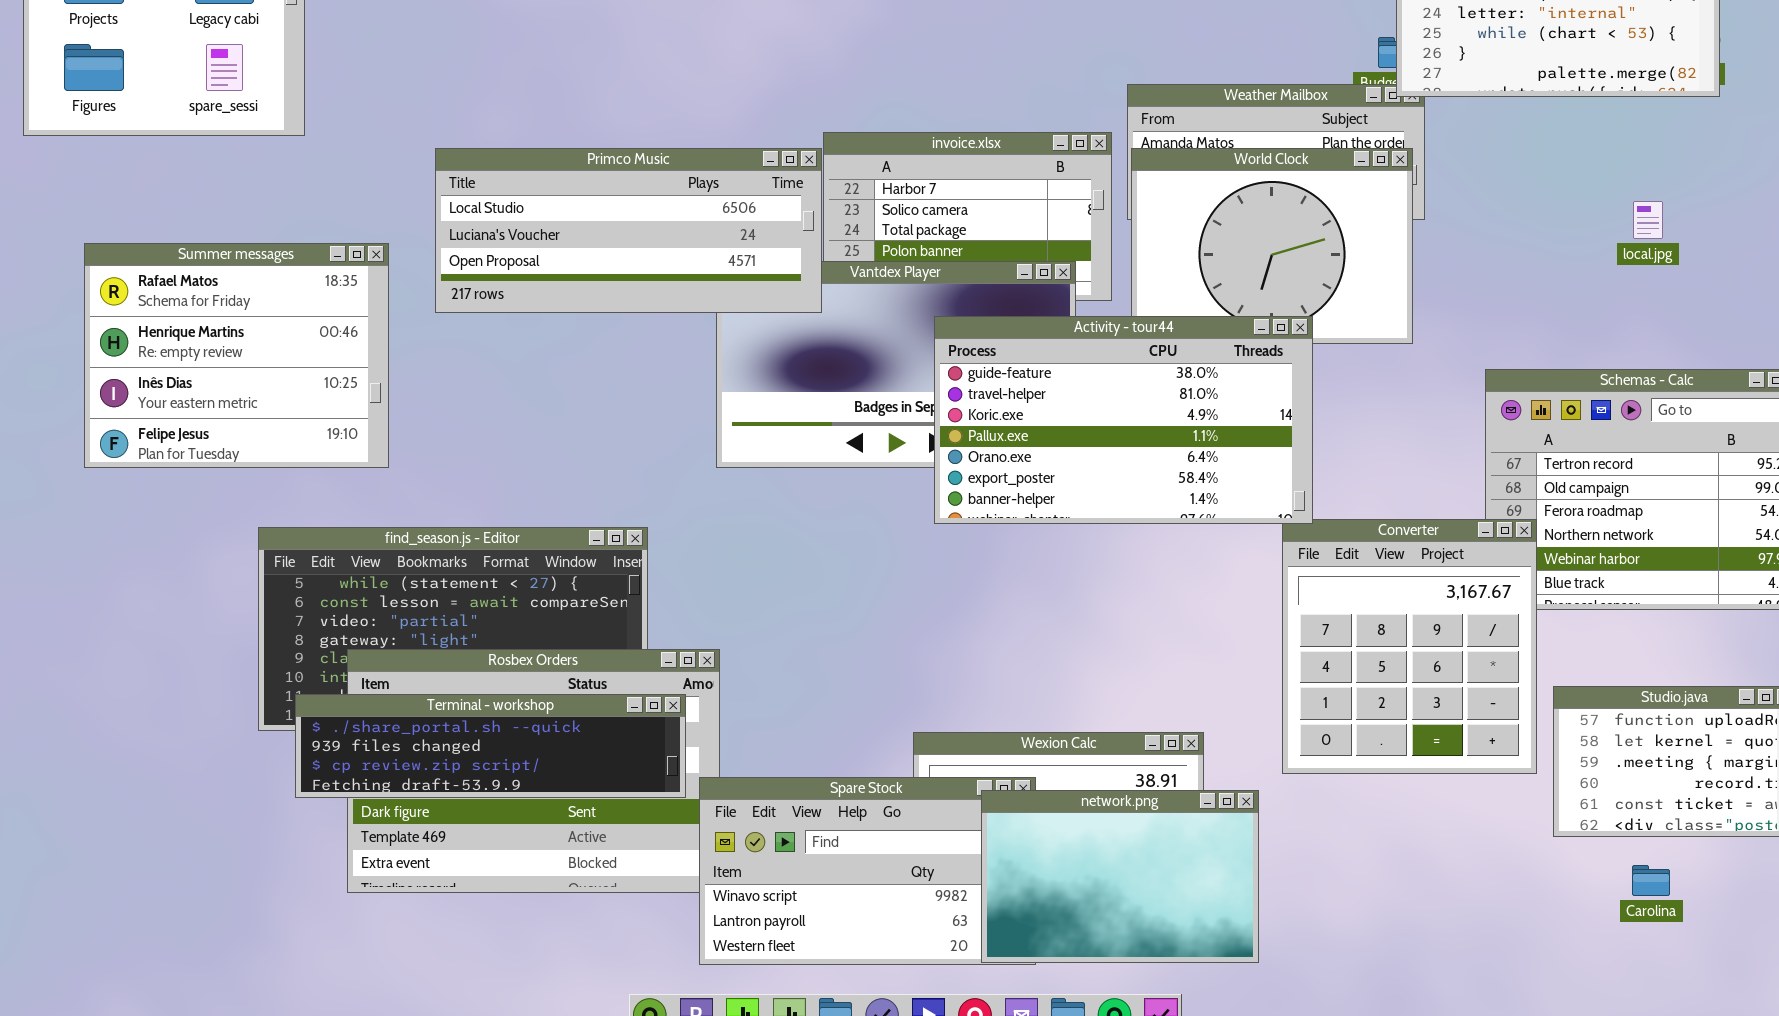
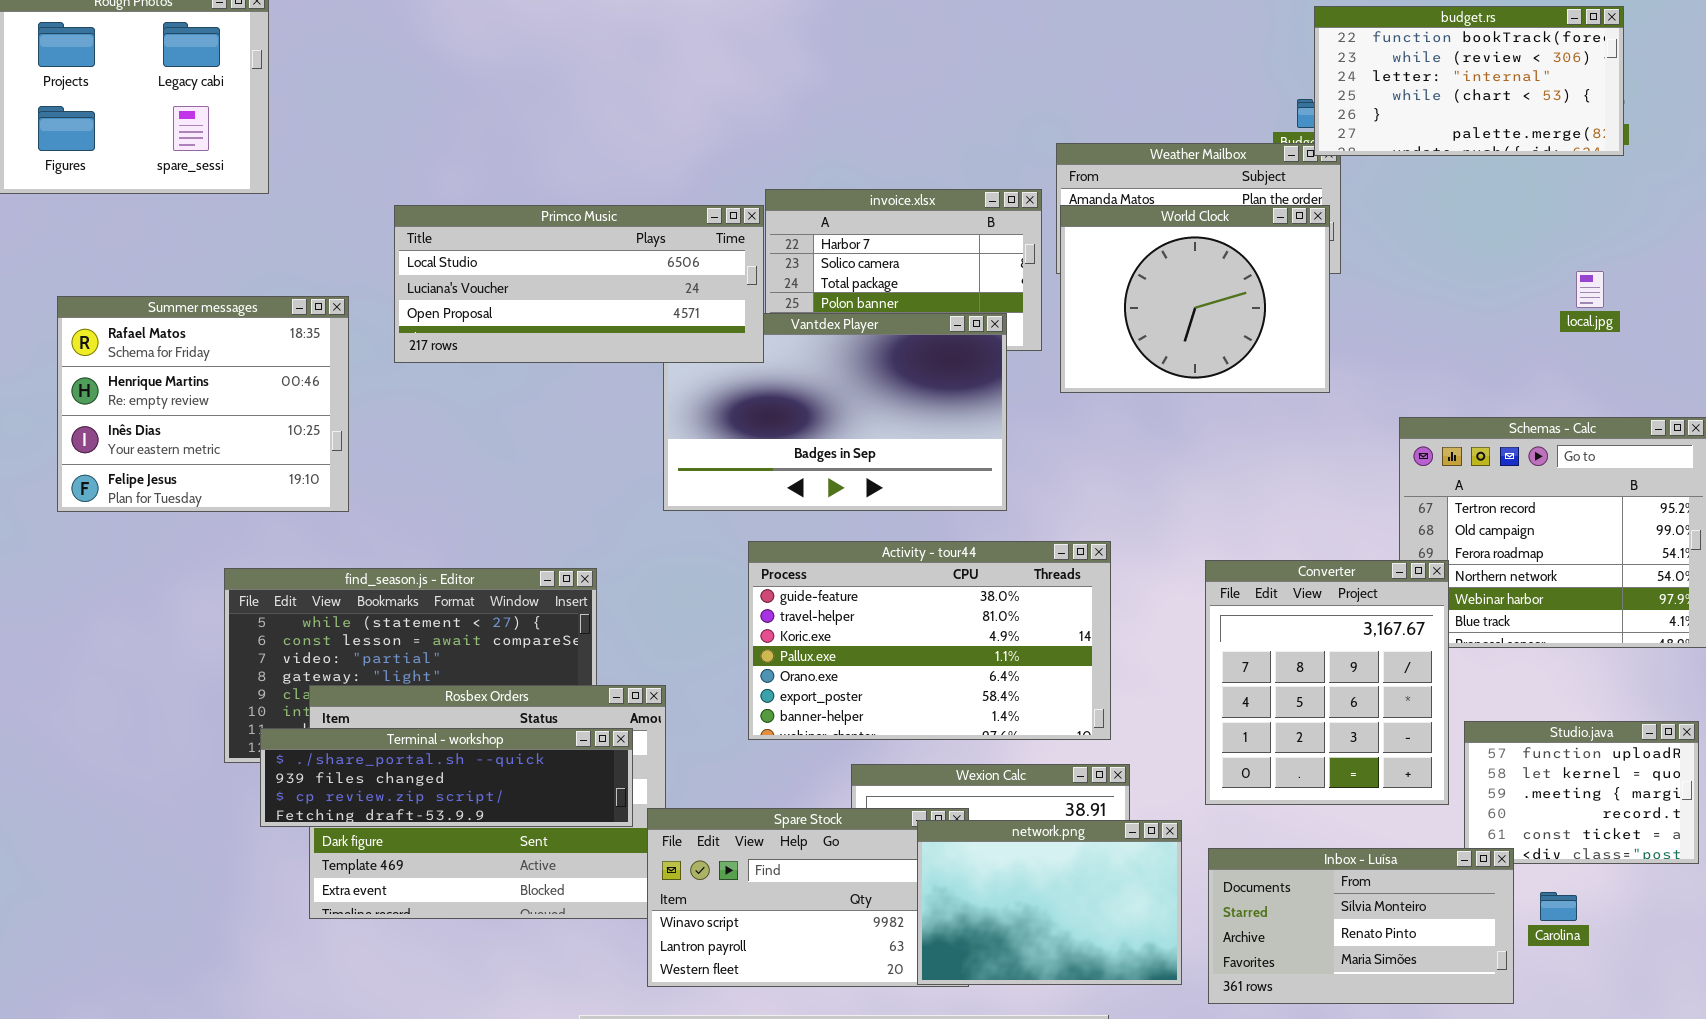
local.jpg: [1633,201,1663,239] -> [1576,271,1604,308], moved
Activity - tour44: [934,316,1313,524] -> [748,541,1111,740], moved
Inbox - Luísa: none -> [1208,848,1514,1004], opened

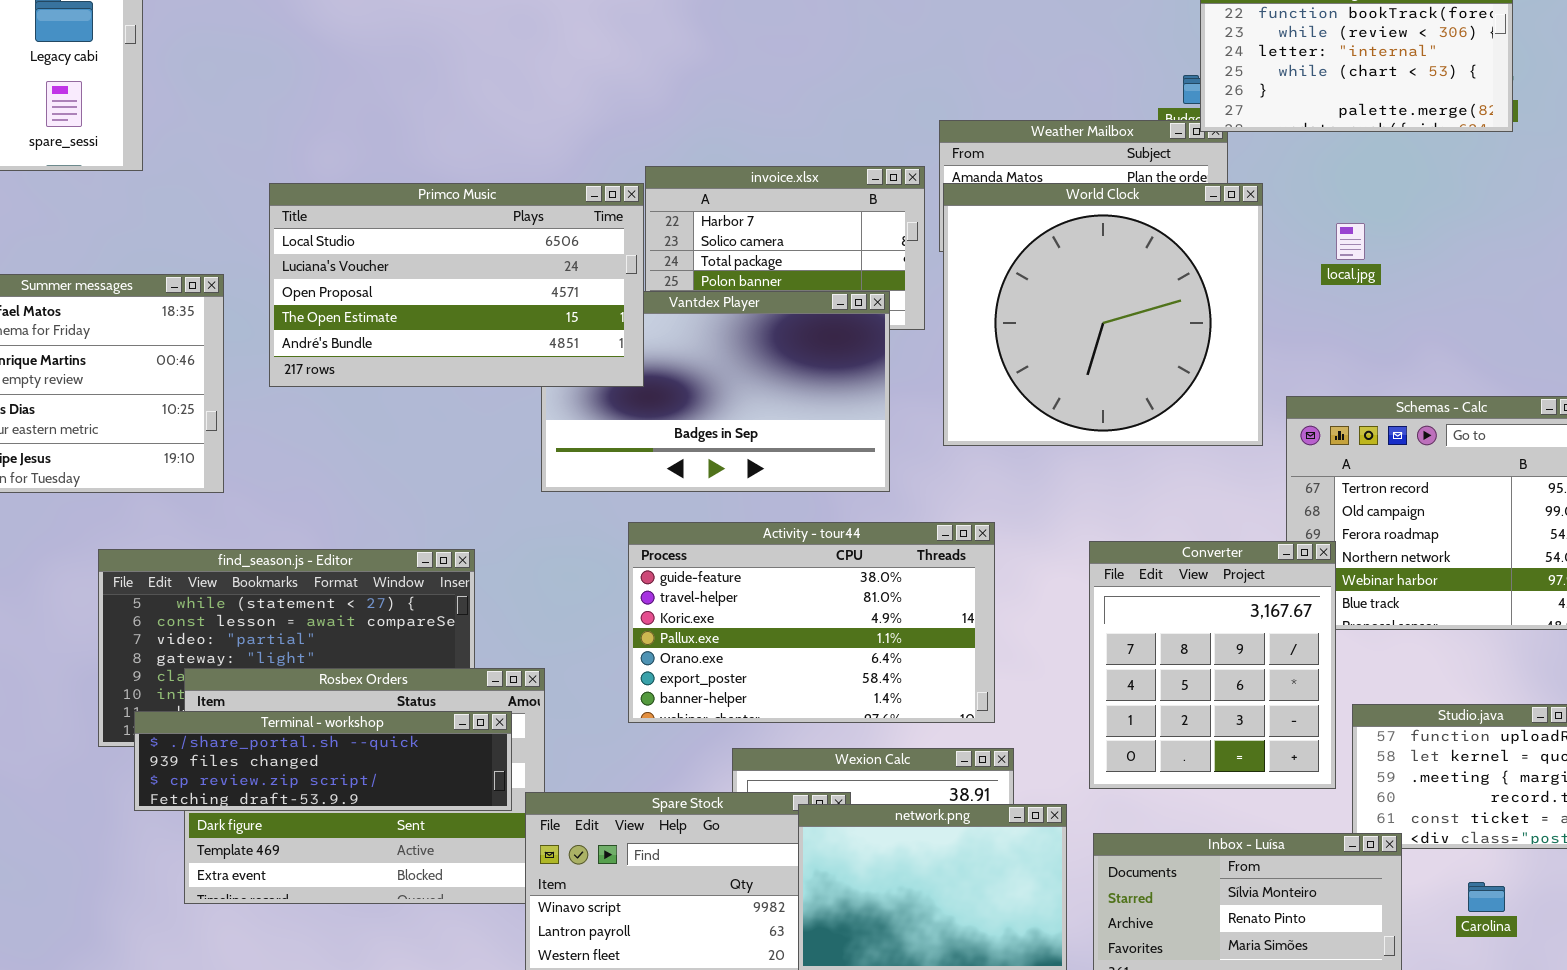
Primco Music: [394,205,764,363] -> [269,183,644,387], resized
World Clock: [1060,205,1330,393] -> [943,183,1263,446], resized
local.jpg: [1576,271,1604,308] -> [1336,223,1365,260], moved
Carolina: [1540,892,1577,921] -> [1468,882,1505,912], moved

